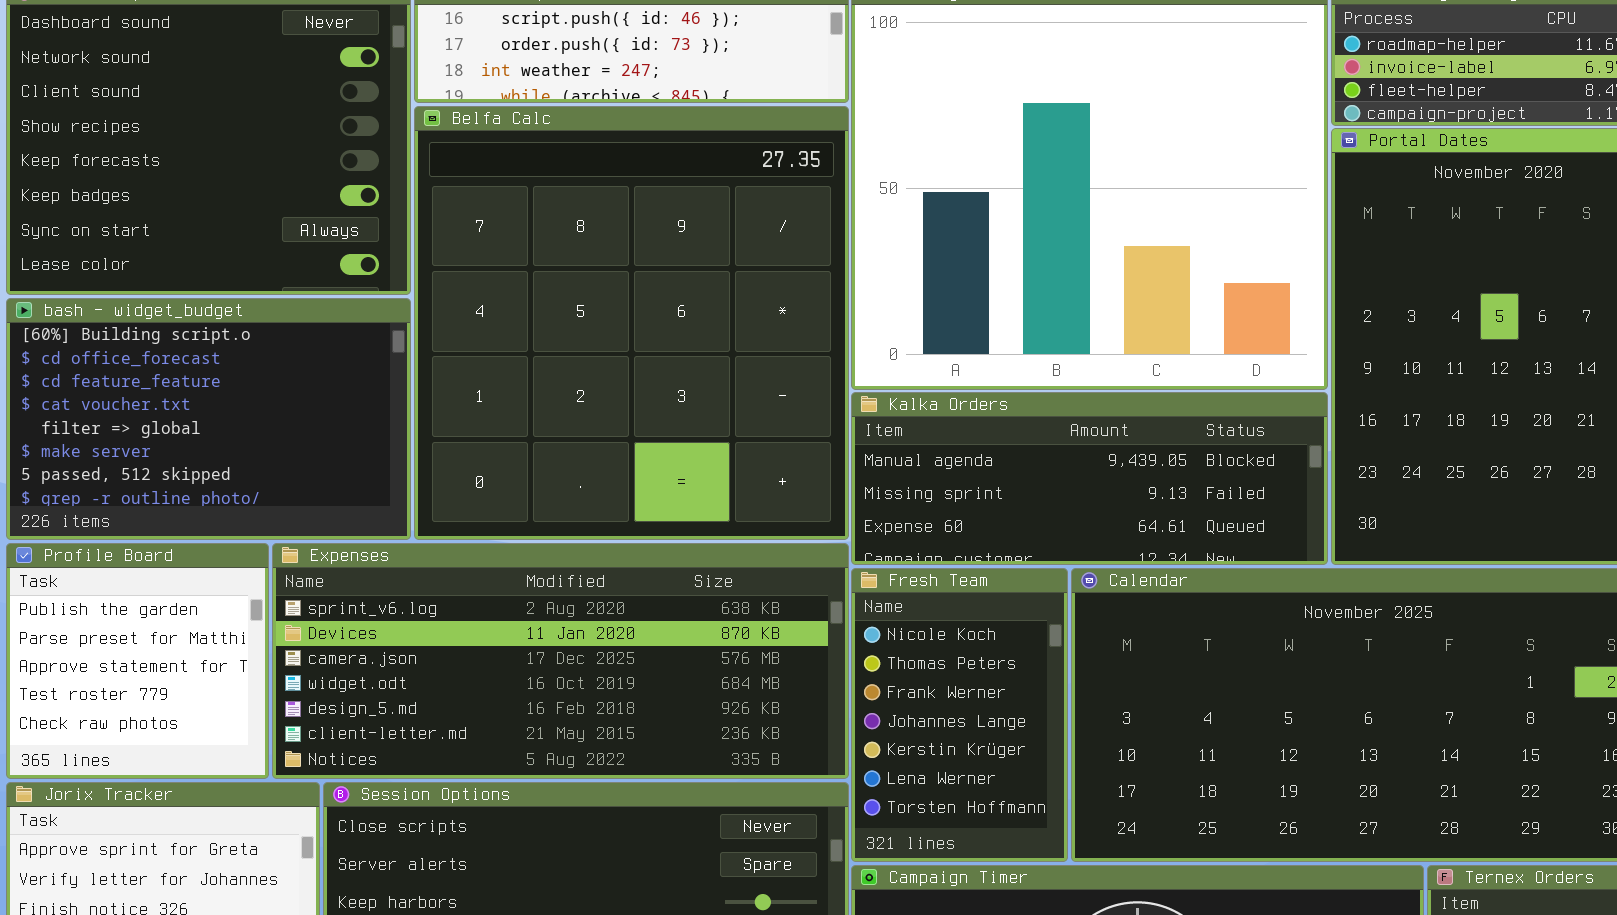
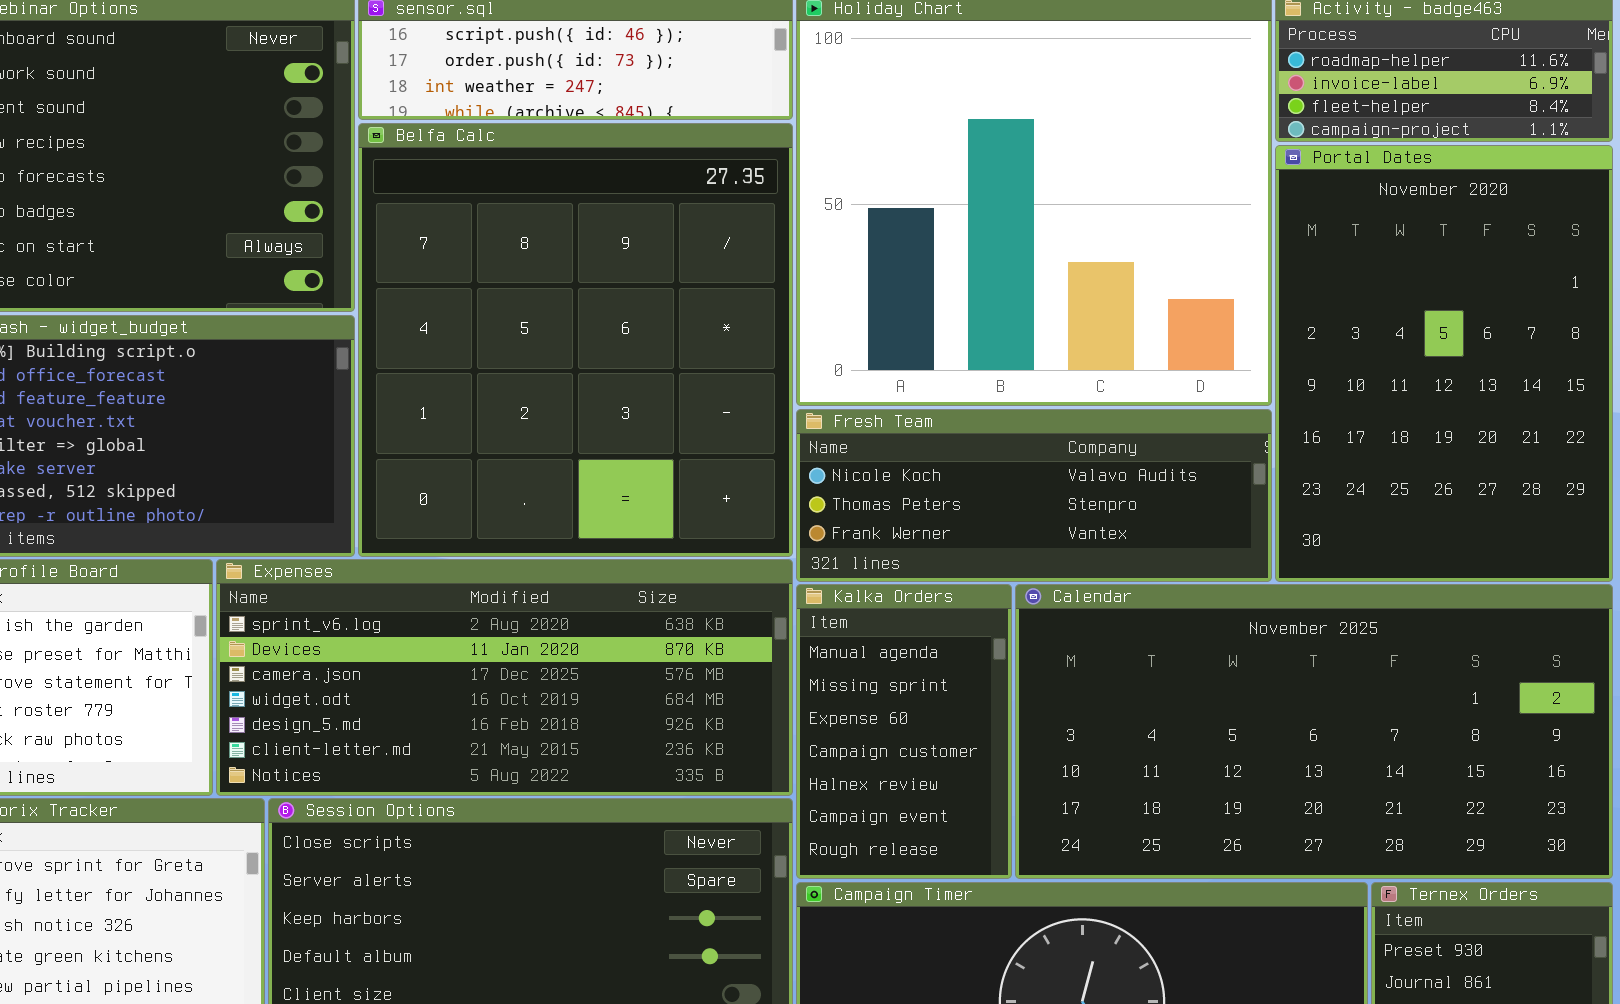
Kalka Orders: [851,392,1328,565] -> [796,584,1012,879], moved, resized
Fresh Team: [851,568,1068,862] -> [796,409,1272,582], moved, resized

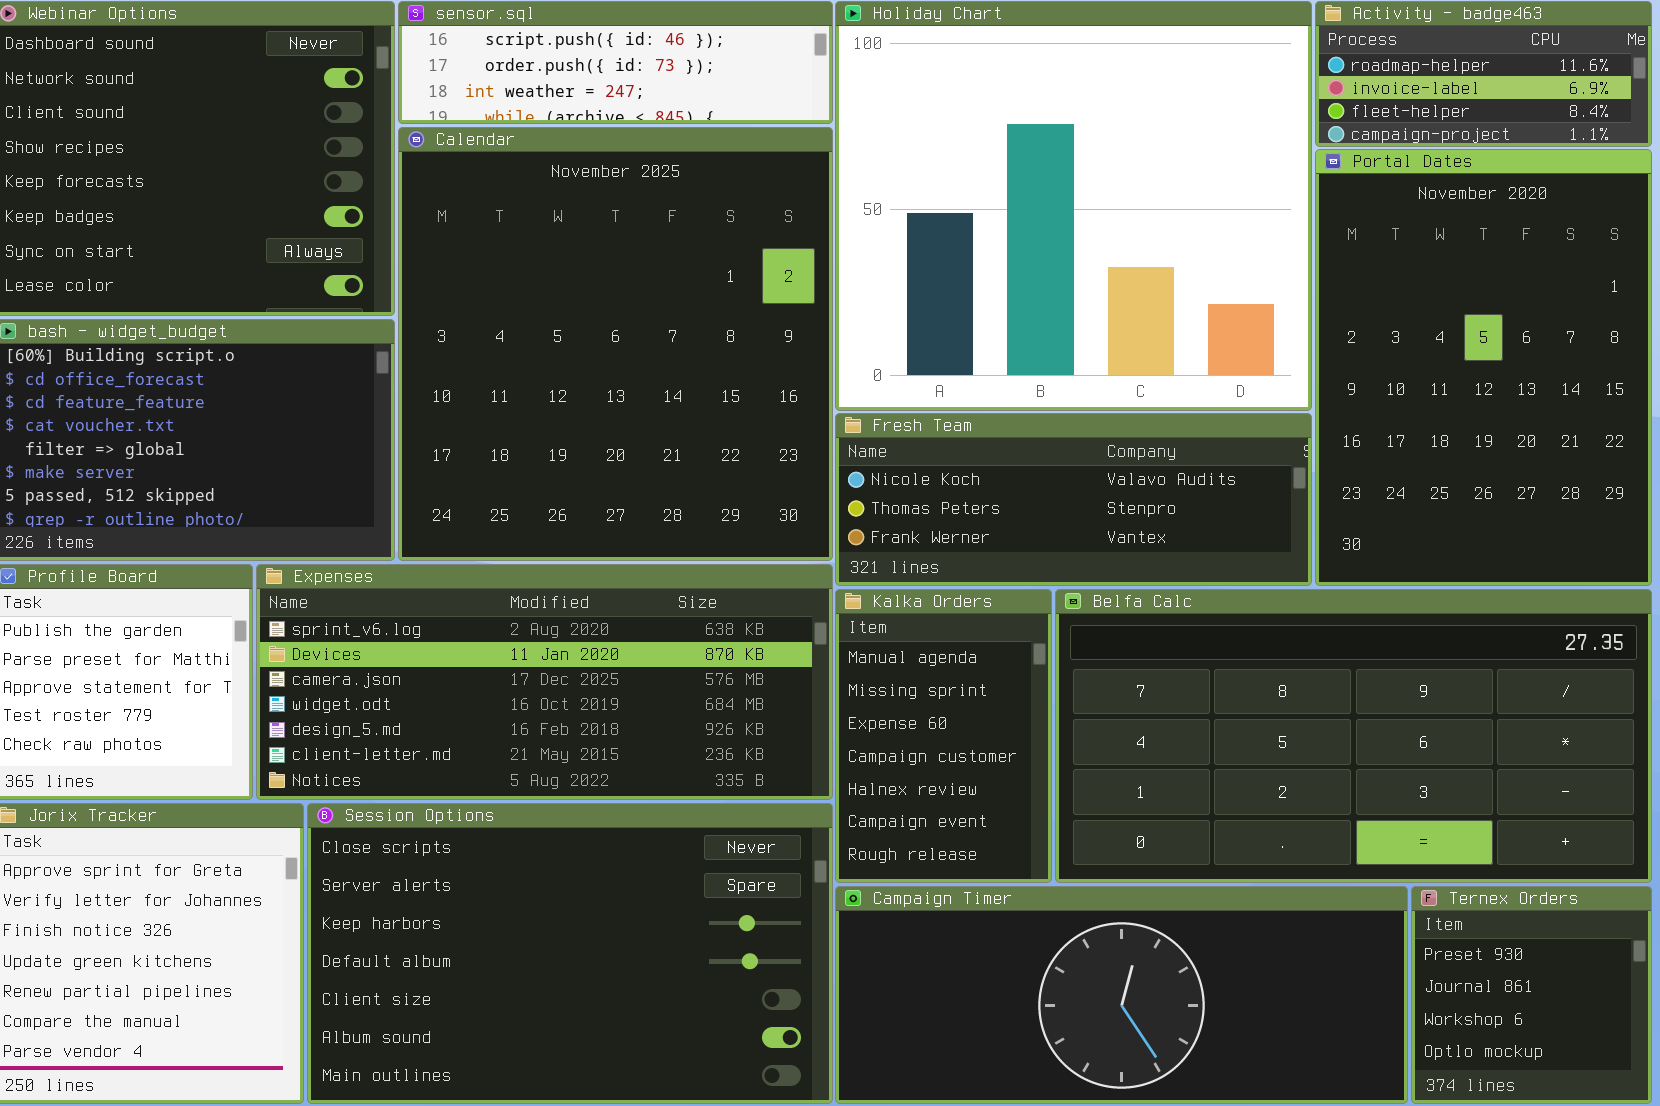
Belfa Calc: [358,123,793,557] -> [1055,589,1652,883], moved, resized
Calendar: [1015,584,1613,879] -> [398,127,833,561], moved, resized

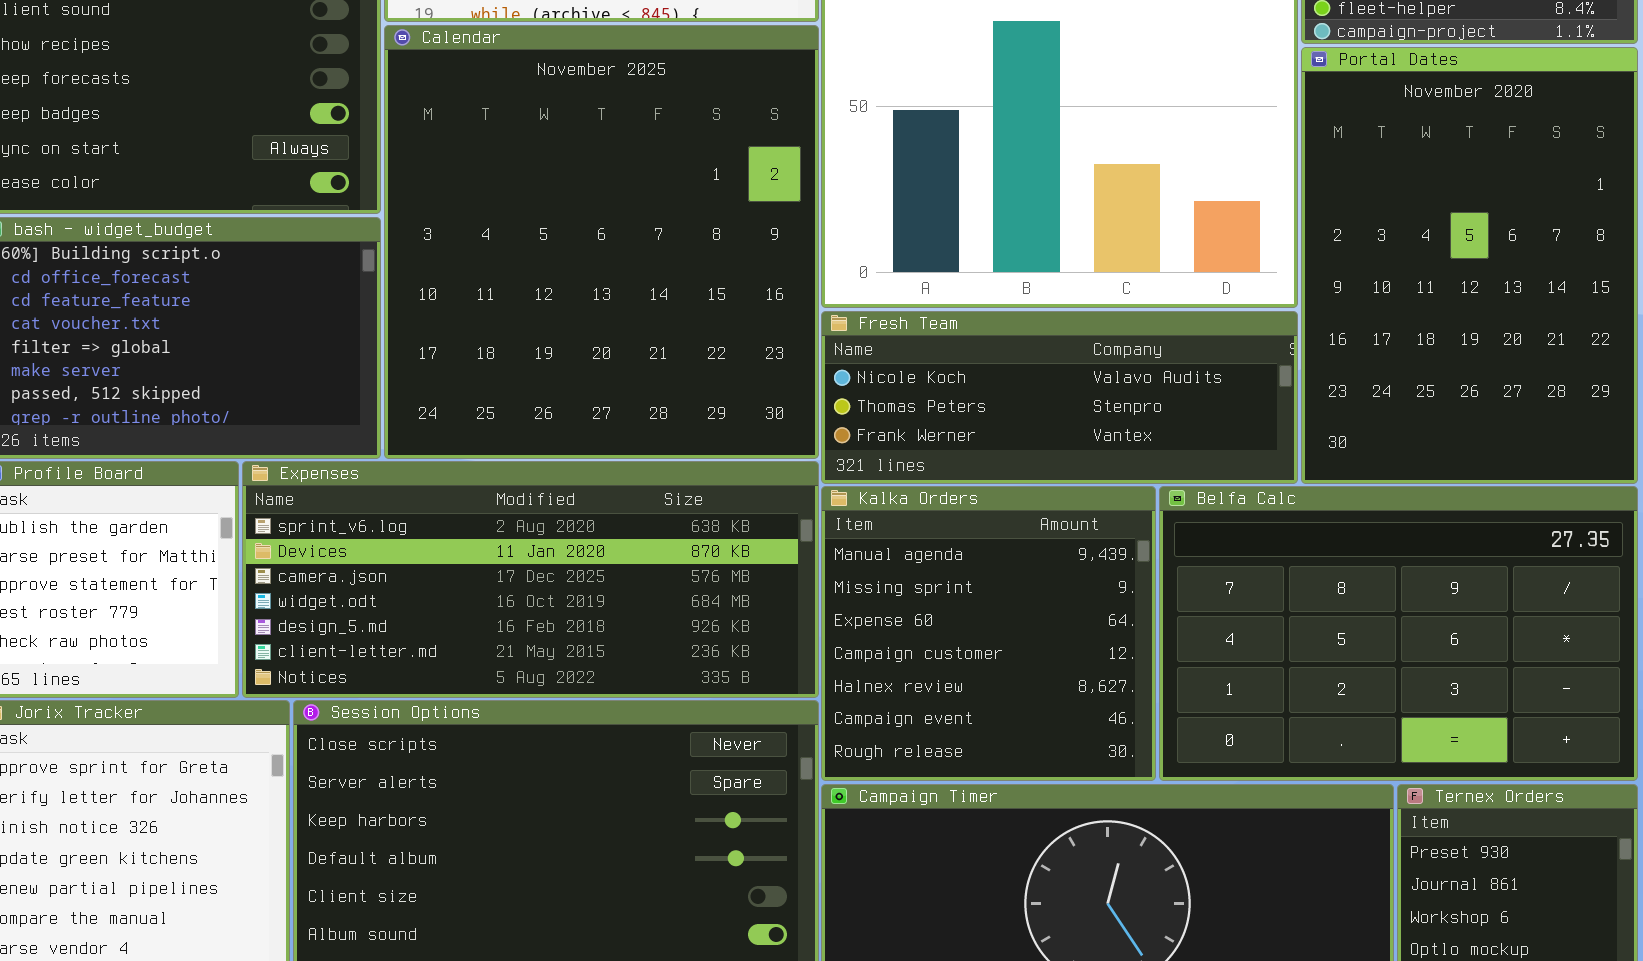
Kalka Orders: [835,589,1052,883] -> [821,486,1156,781], resized
Belfa Calc: [1055,589,1652,883] -> [1159,486,1638,781], resized

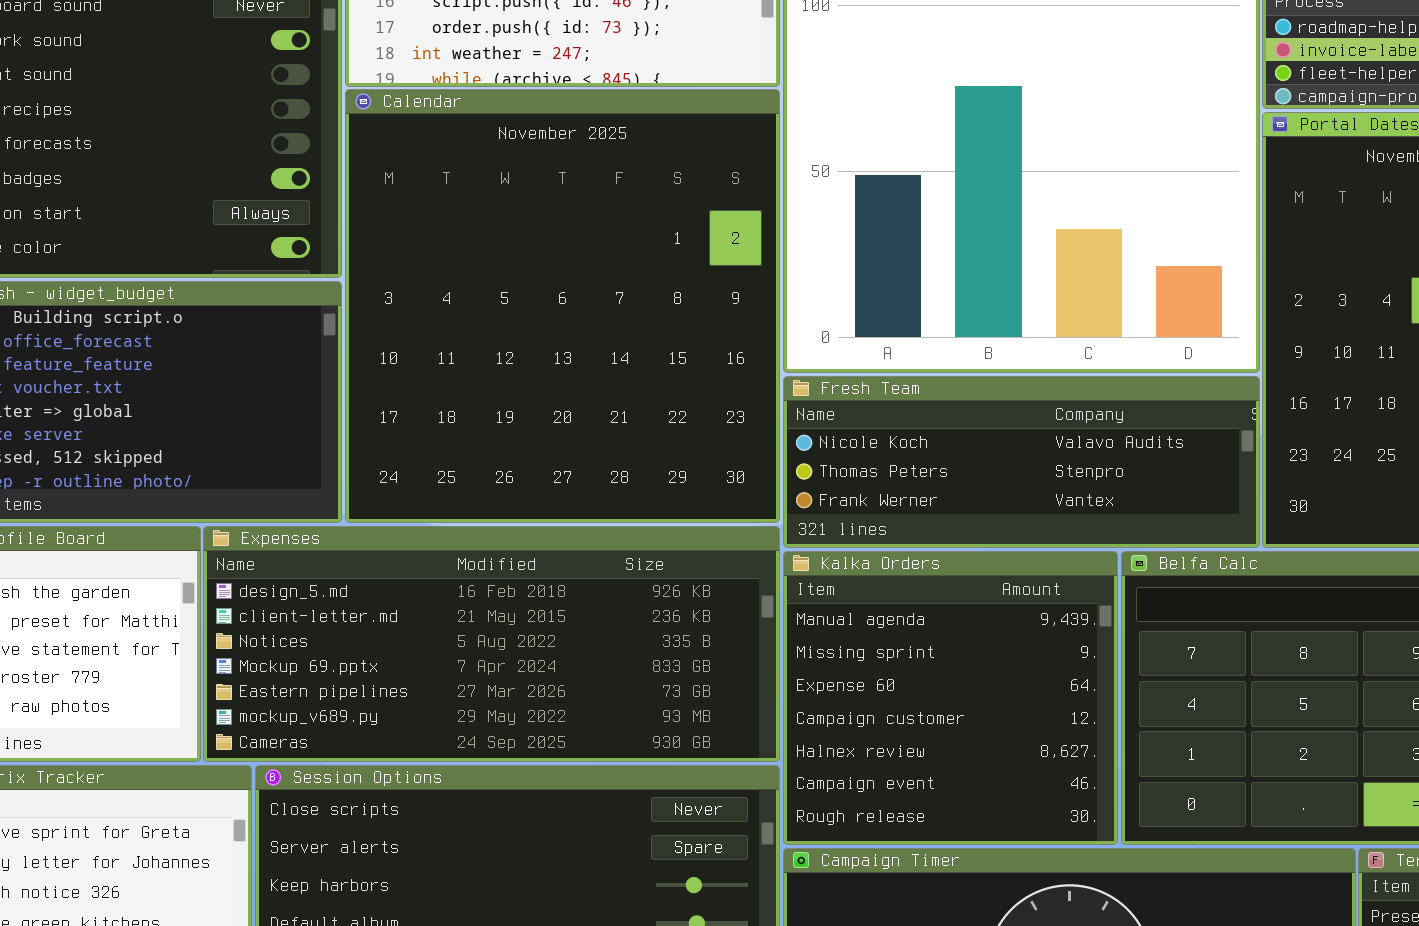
Expenses: [242,461,819,698] -> [203,526,780,762], scrolled down 4 rows

